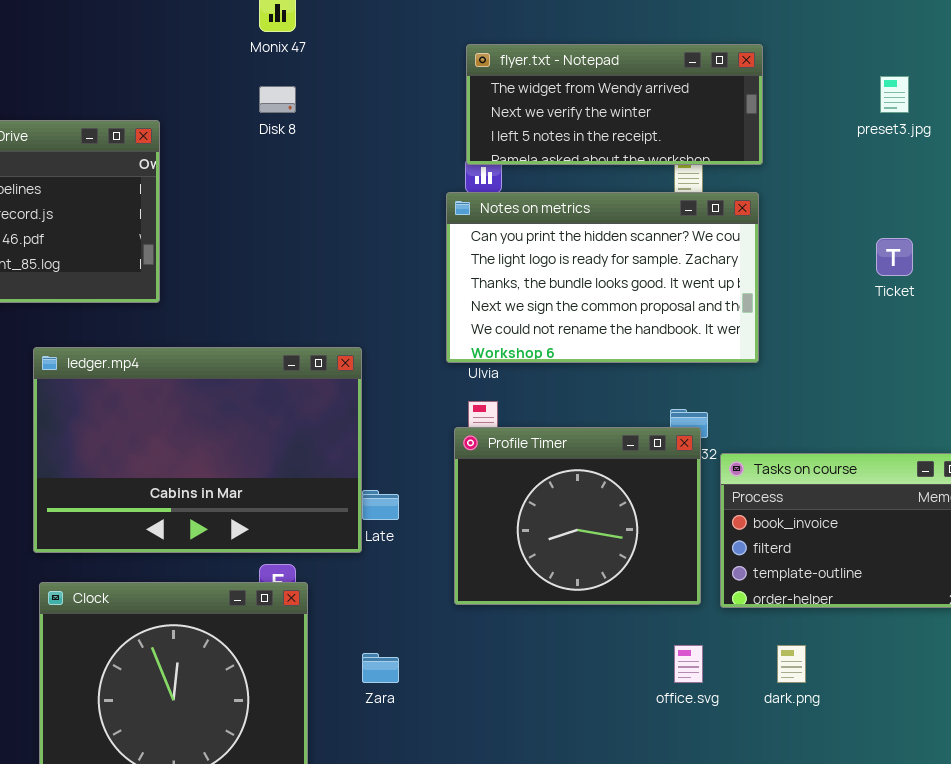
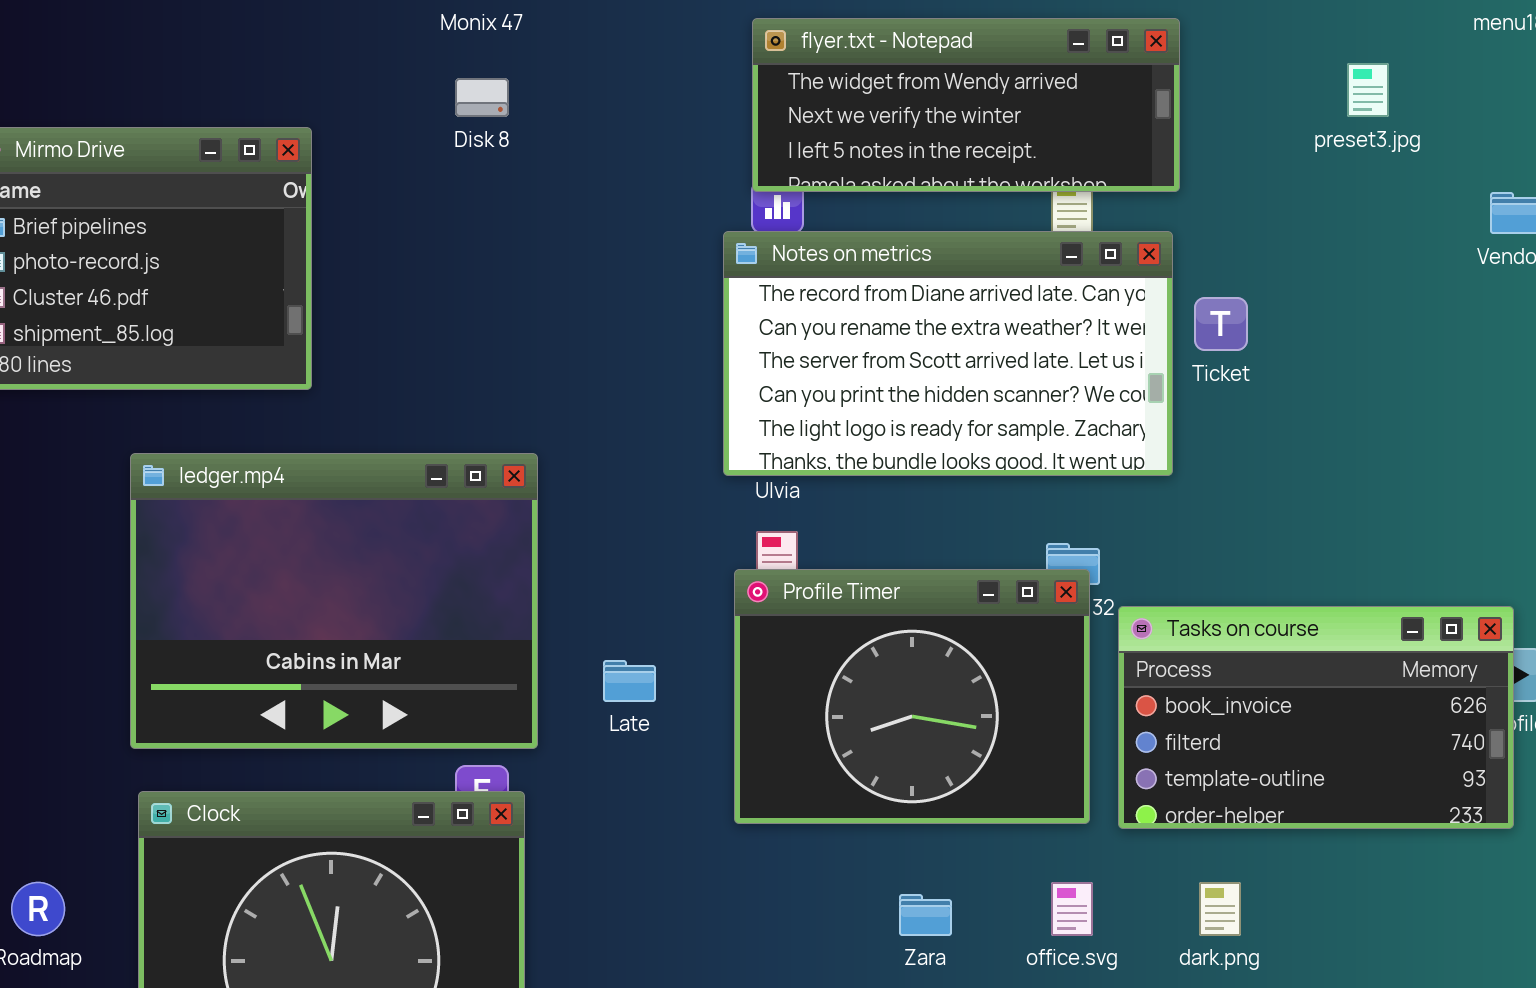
Notes on metrics: [446,192,759,363] -> [723,231,1173,476], scrolled up 3 rows
Ticket: [876,238,913,276] -> [1194,297,1248,351], moved
ledger.mp4: [33,347,362,553] -> [130,453,538,749], resized
Zara: [362,653,399,683] -> [899,894,952,936], moved

